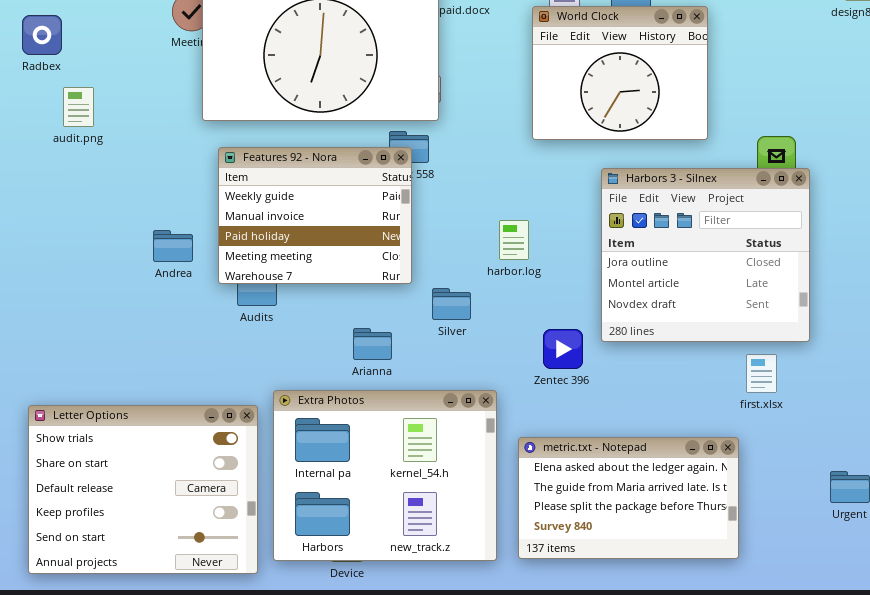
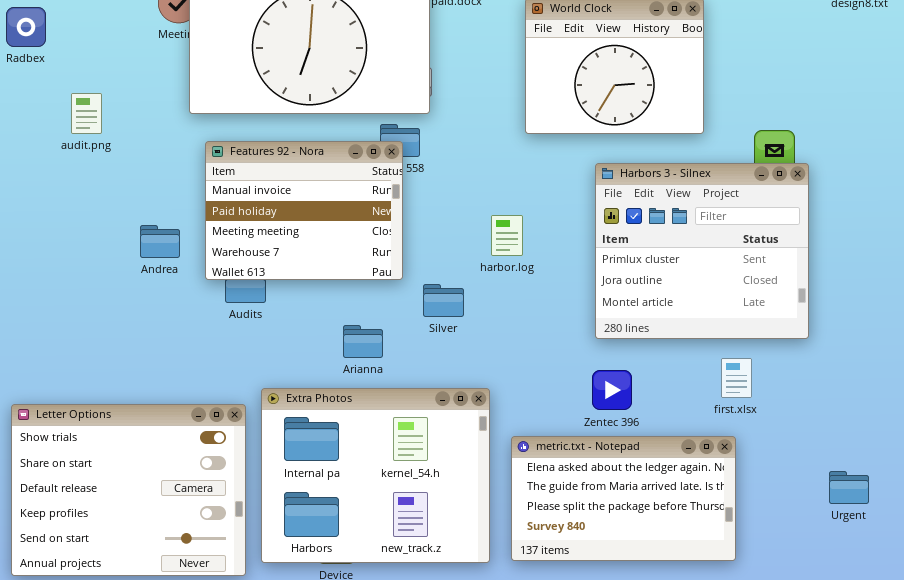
audit.png: [63,87,94,127] -> [71,93,102,134], moved
Features 92 - Nora: [218,147,412,284] -> [205,141,403,280], scrolled down 1 row
Harbors 3 - Silnex: [601,168,810,342] -> [595,163,809,339], scrolled up 1 row
Zentec 396: [543,329,583,369] -> [592,370,632,410], moved
first.xlsx: [746,354,777,393] -> [721,358,752,398], moved

